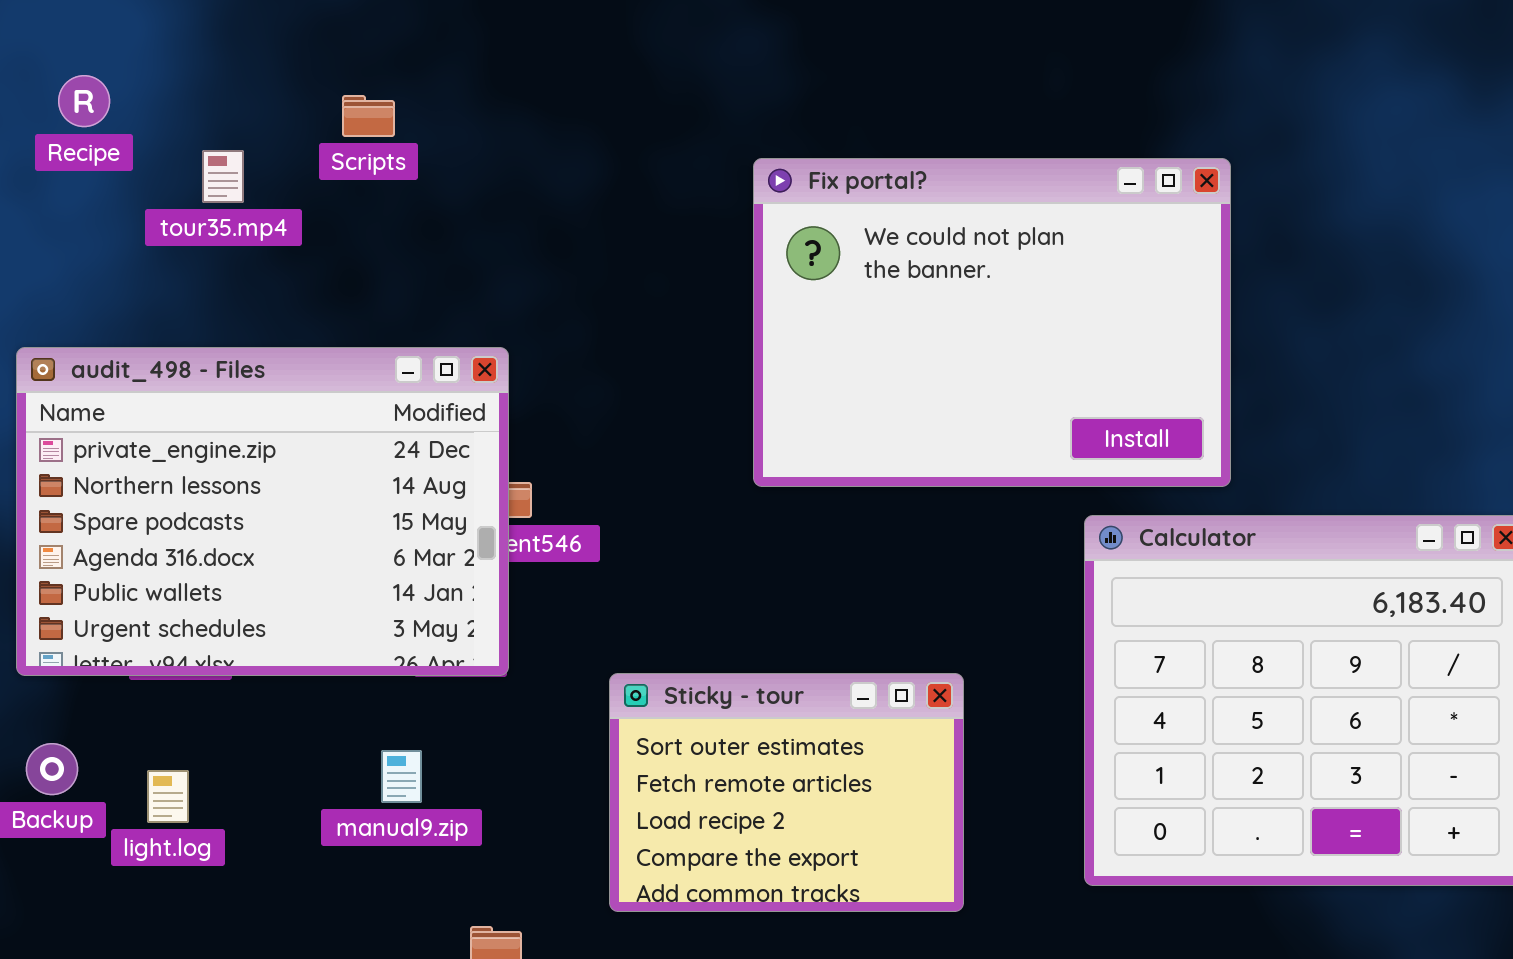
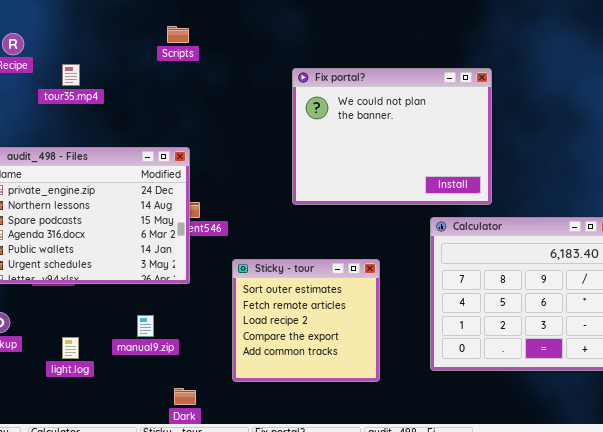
Scripts: [342,95,395,137] -> [167,26,189,43], moved
Sticky - tour: [609,673,964,912] -> [232,259,380,382], resized
light.log: [147,770,189,823] -> [62,337,79,359], moved

